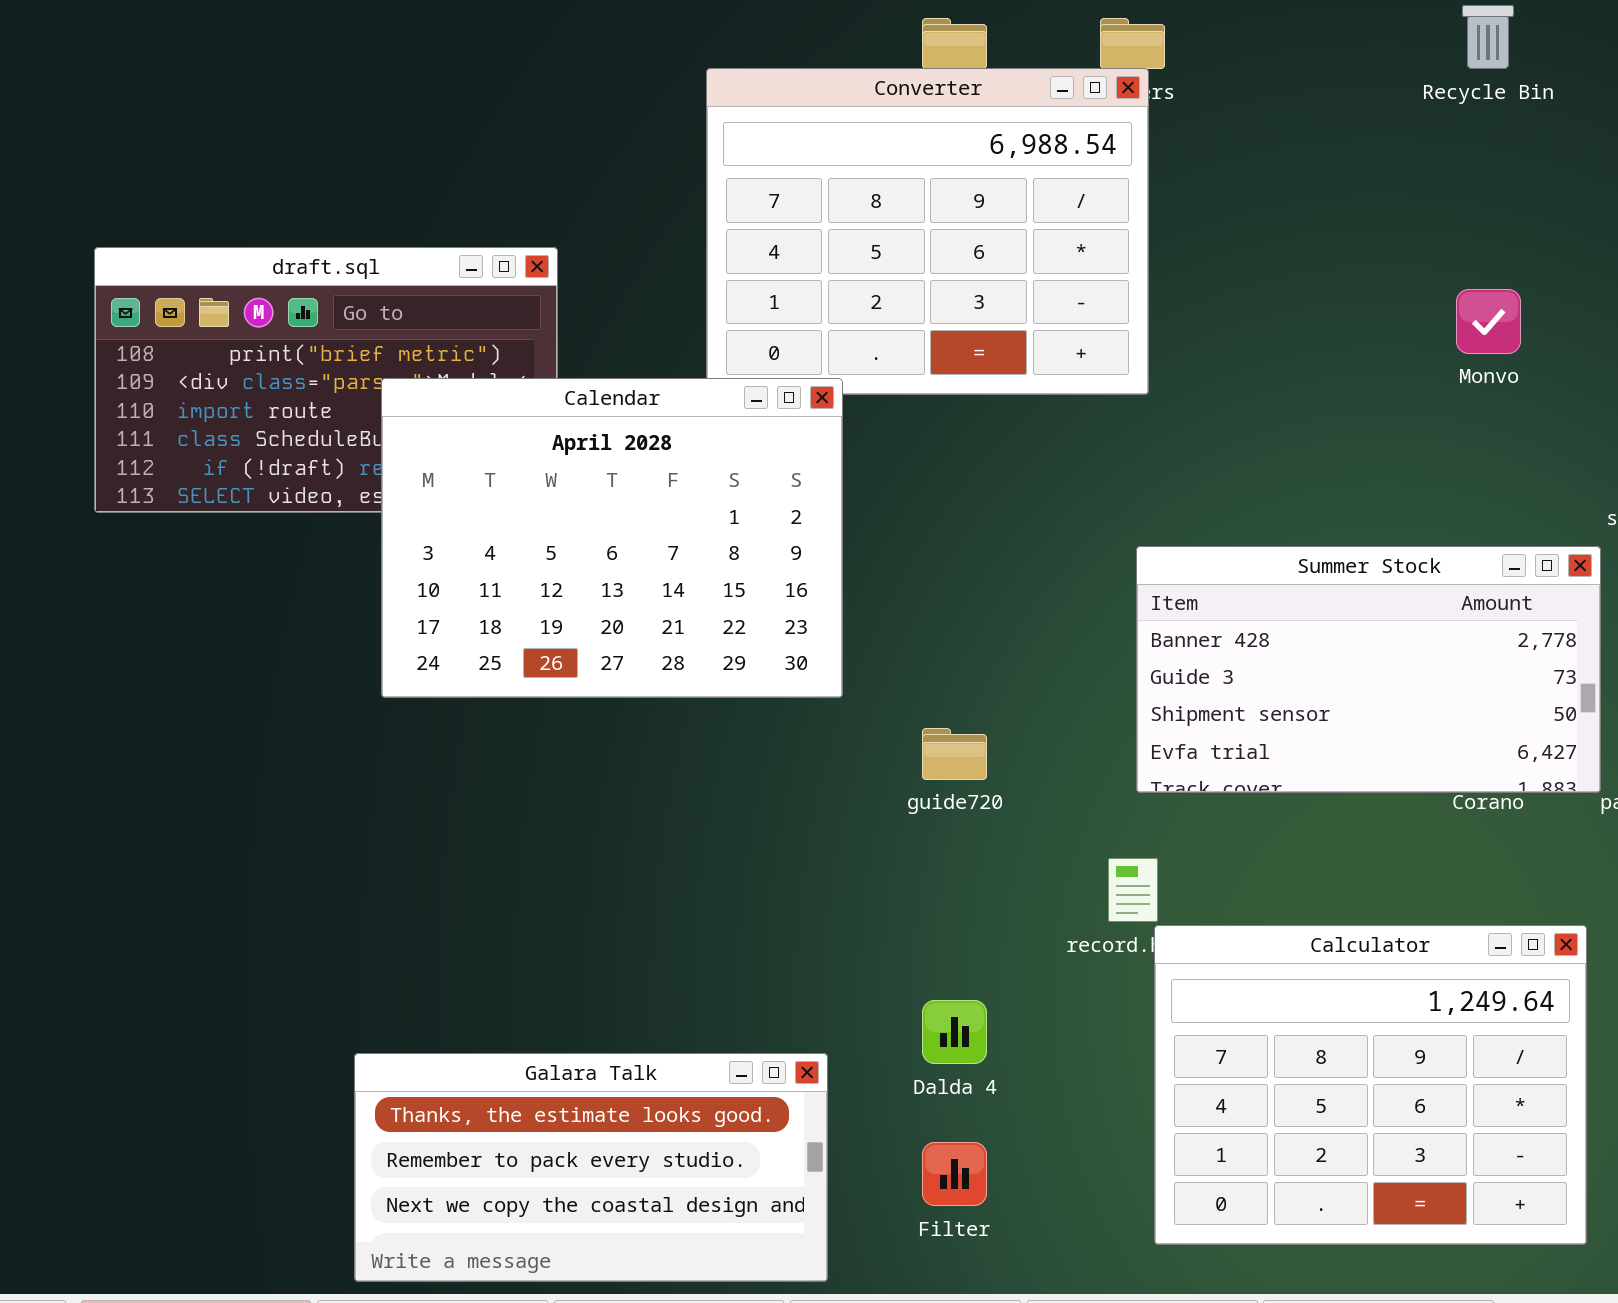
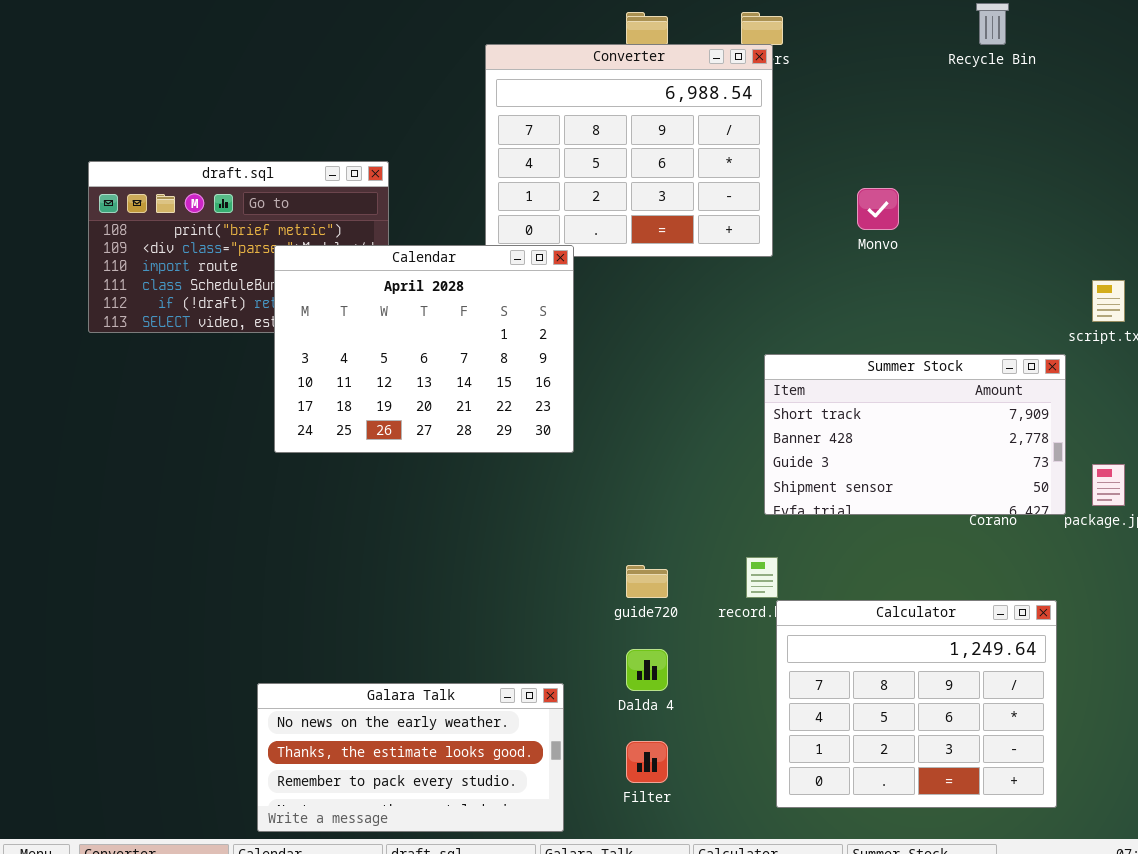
Monvo: [1456,289,1521,354] -> [857,188,899,230], moved
Summer Stock: [1136,546,1601,793] -> [764,354,1066,515], scrolled up 1 row
guide720: [922,728,987,780] -> [626,565,668,598], moved
Galara Talk: [354,1053,828,1282] -> [257,683,564,832], scrolled up 1 row

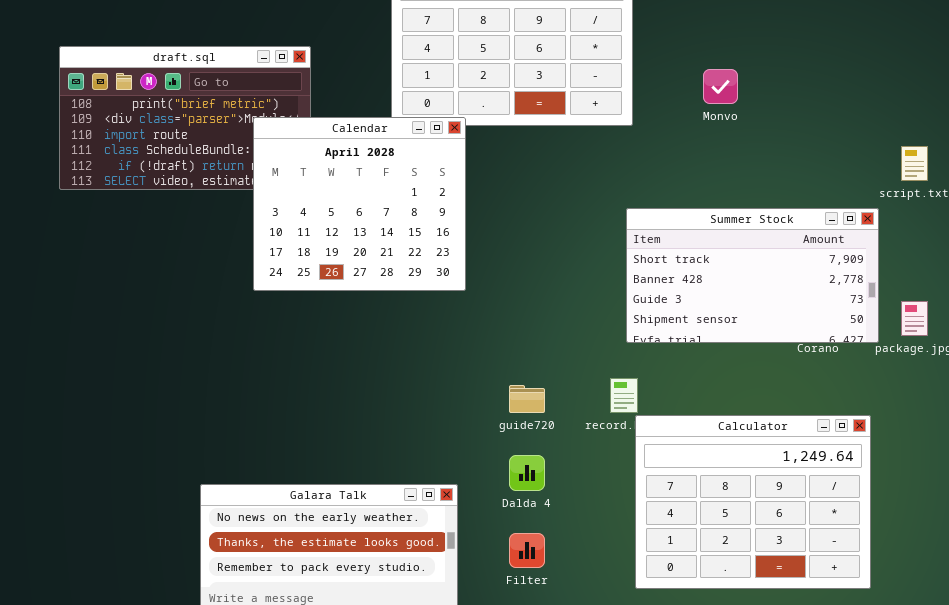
Calendar: [274,245,574,453] -> [253,117,466,291], resized

